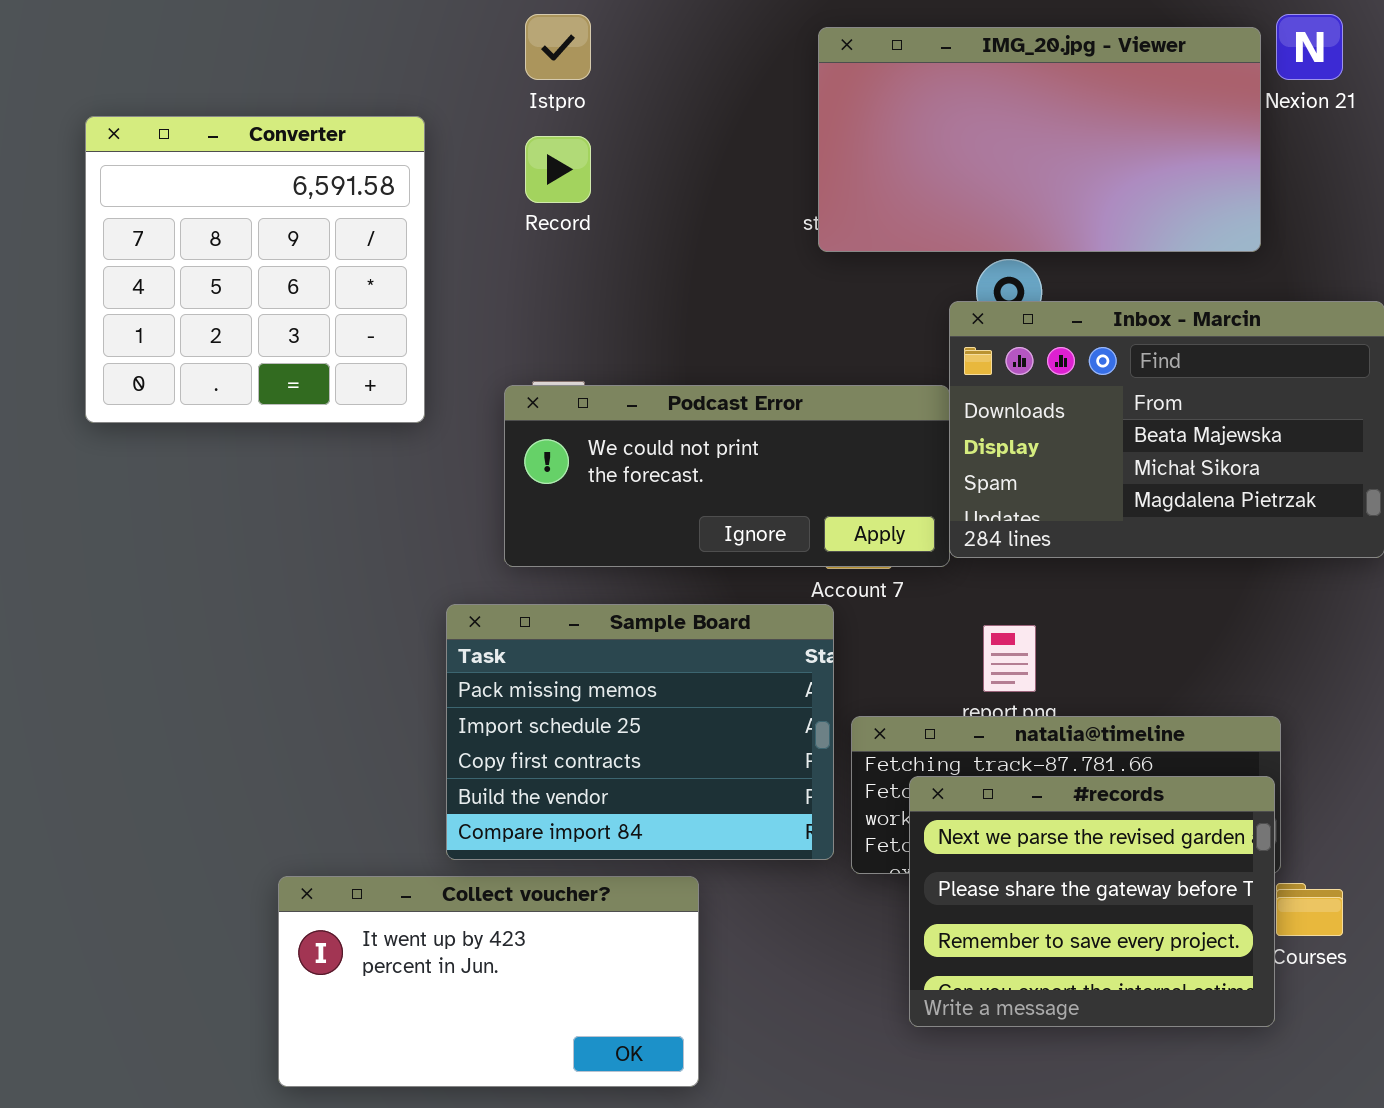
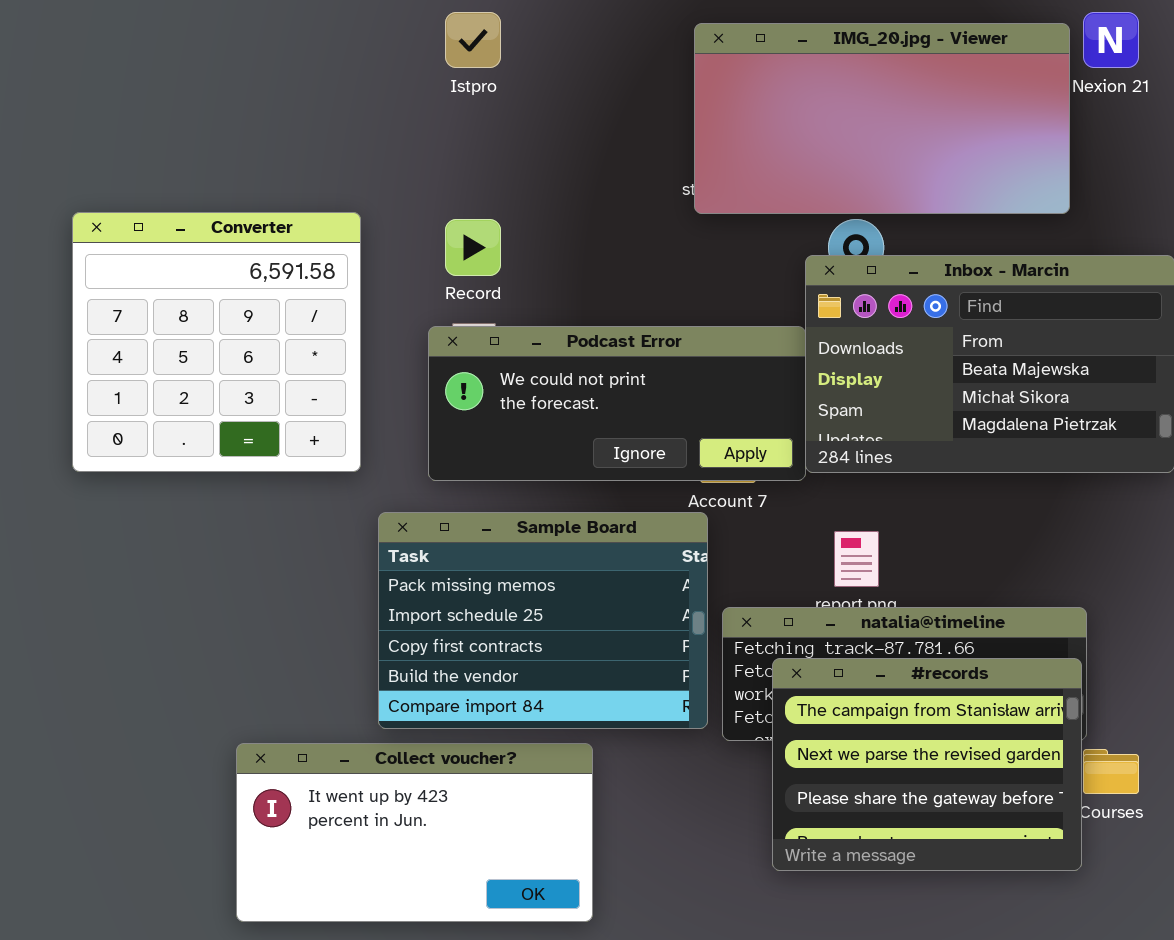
Converter: [85,116,425,423] -> [72,212,361,472], moved
Record: [525,136,591,203] -> [445,219,501,276], moved
#records: [909,776,1275,1027] -> [772,658,1082,871], scrolled up 1 row

